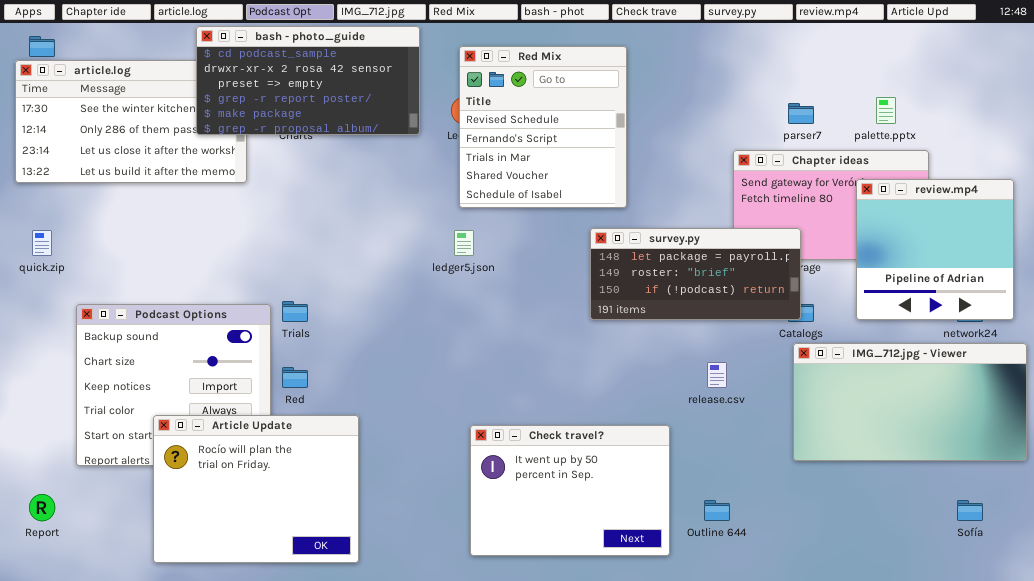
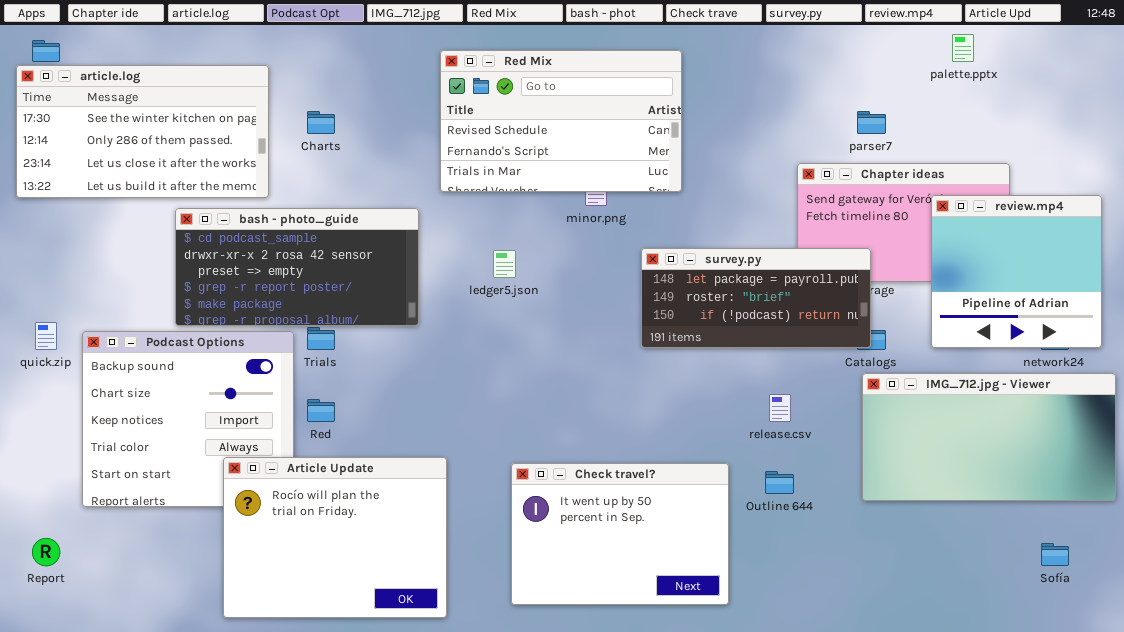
bash - photo_guide: [196,26,420,135] -> [175,208,419,326], moved
Red Mix: [459,46,627,208] -> [440,50,682,192], resized
palette.pptx: [876,97,896,124] -> [952,34,974,62], moved
quick.zip: [32,230,52,256] -> [35,322,57,350], moved
Article Update: [153,415,359,563] -> [223,457,447,618], moved
Outline 644: [704,500,730,521] -> [765,471,794,494], moved

